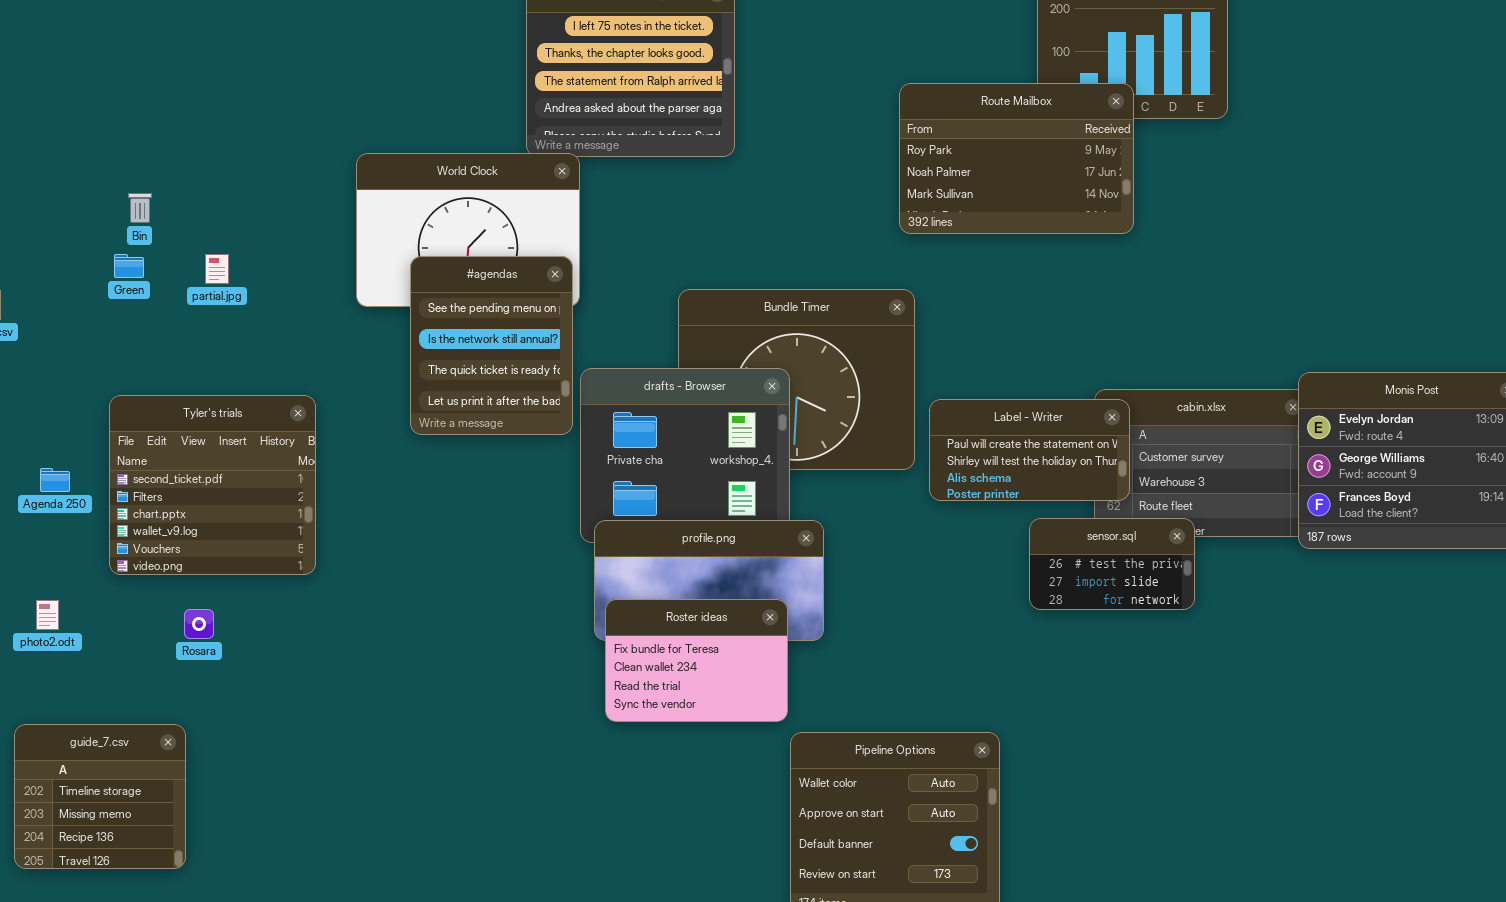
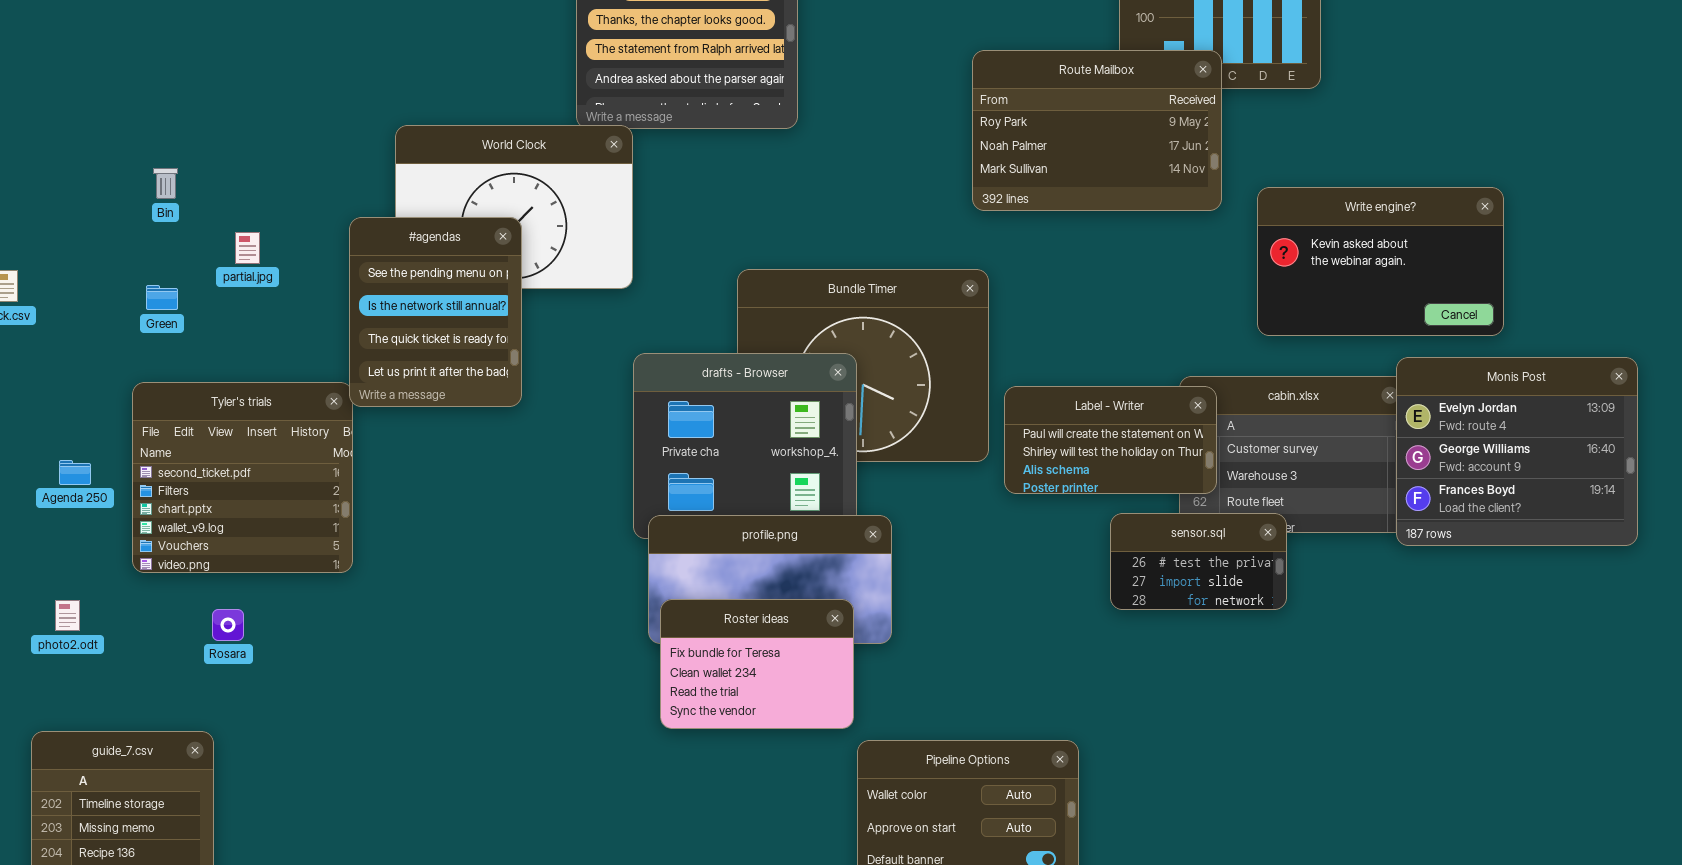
Write engine?: none -> [1257,187,1504,336], opened
Green: [114,254,144,278] -> [146,285,178,310], moved
#agendas: [410,256,573,435] -> [349,217,522,407], moved

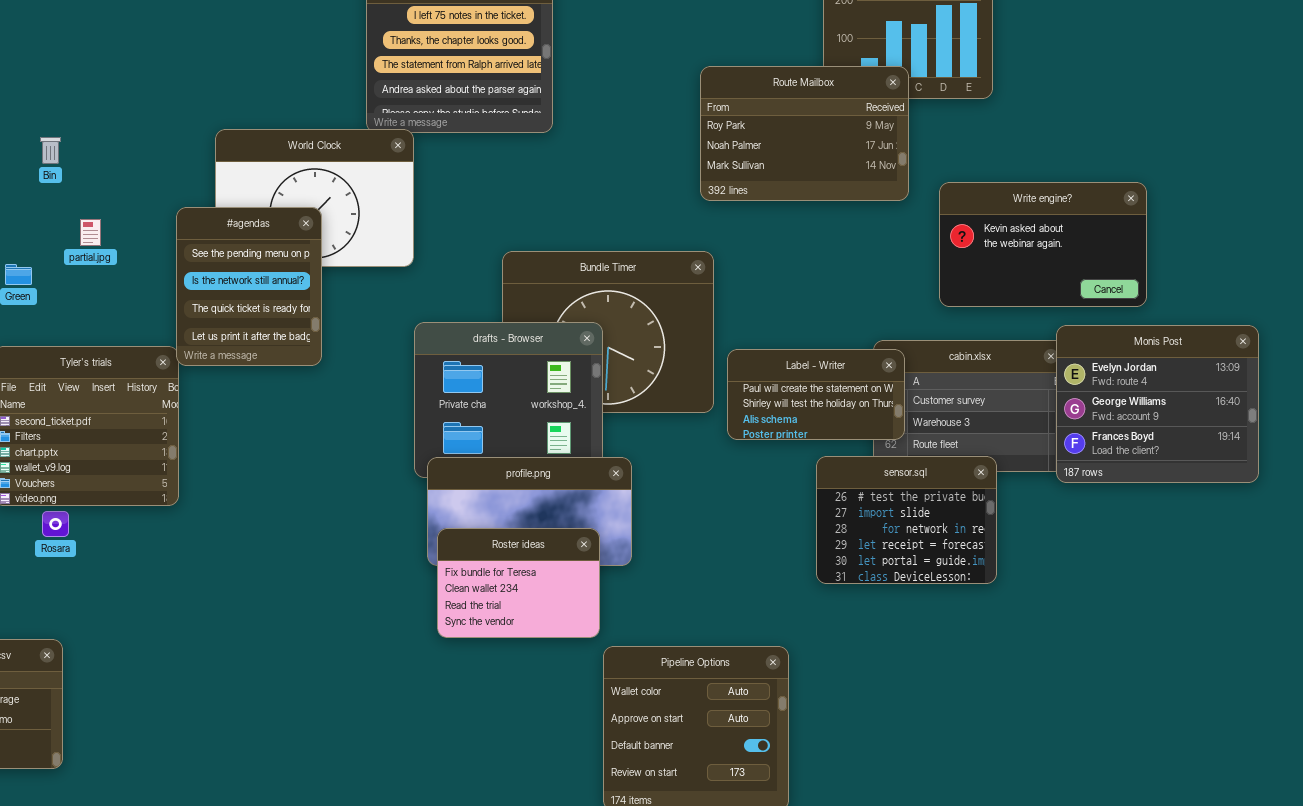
Bin: [153,168,178,199] -> [40,137,61,164], moved
sensor.sql: [1110,513,1287,610] -> [816,456,997,584], resized
Rosara: [212,609,244,641] -> [42,511,69,537], moved

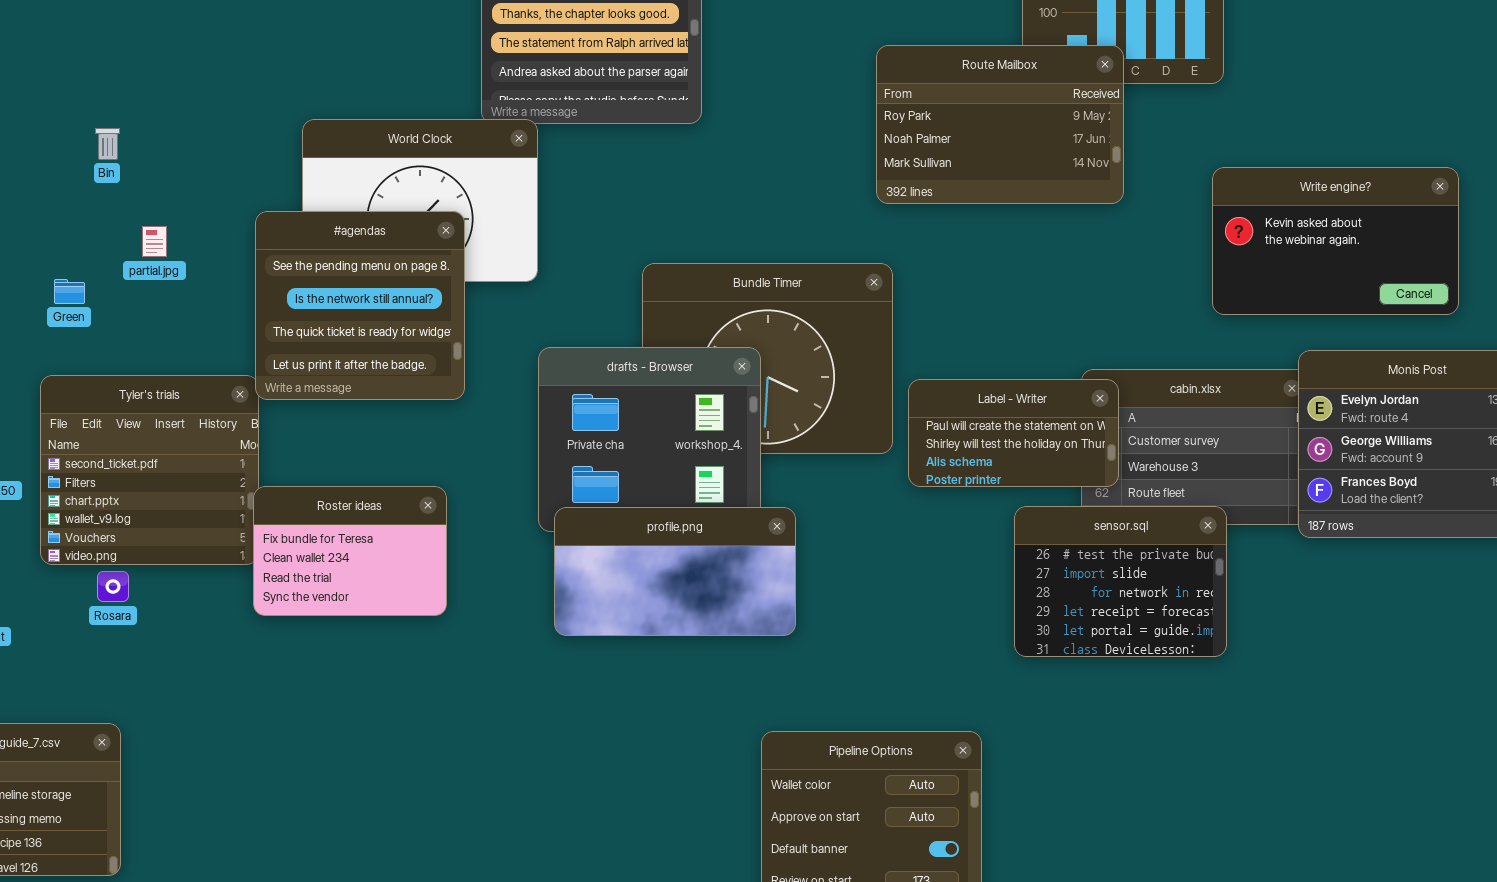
Write engine?: [939,182,1147,307] -> [1212,167,1459,315], moved
#agendas: [176,207,322,366] -> [255,211,465,400], resized
Roster ideas: [437,528,600,638] -> [253,486,447,616], moved

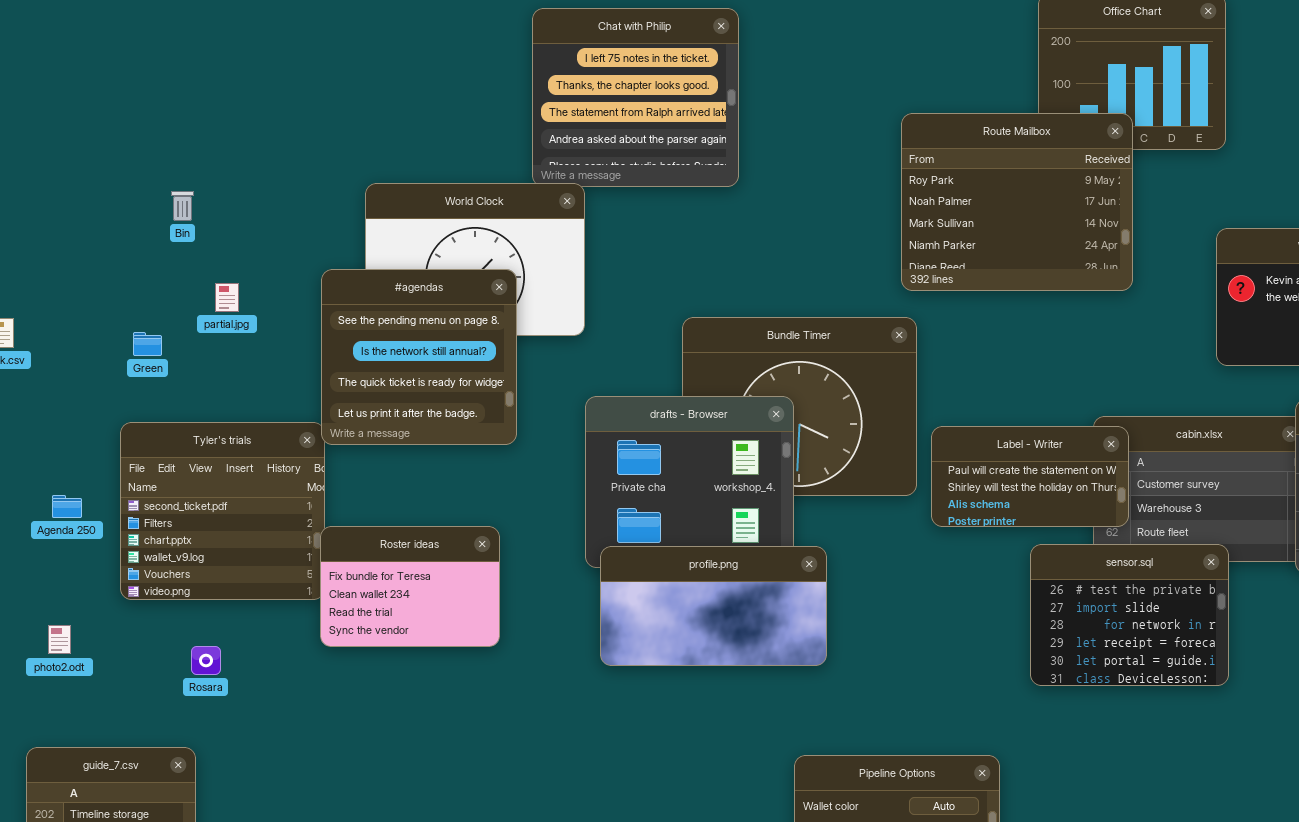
Route Mailbox: [876,45,1124,204] -> [901,113,1133,291], resized
Rosara: [97,571,129,602] -> [191,646,221,675], moved

